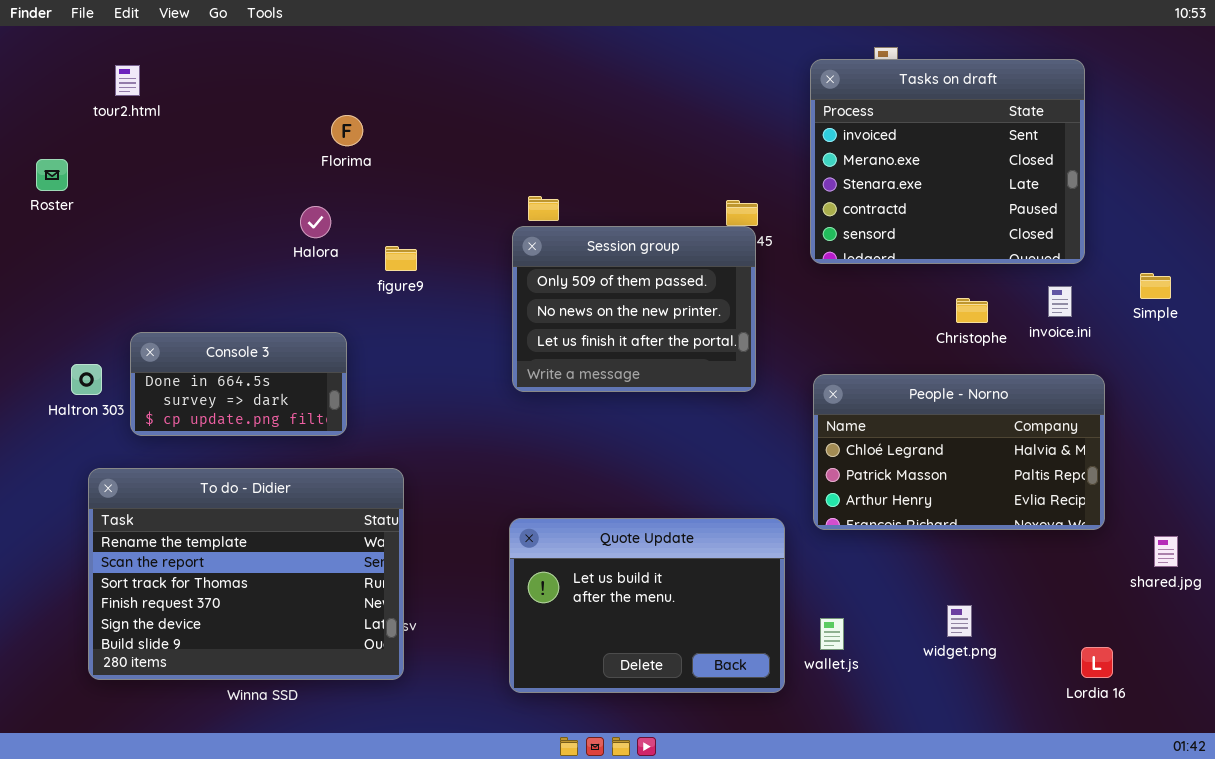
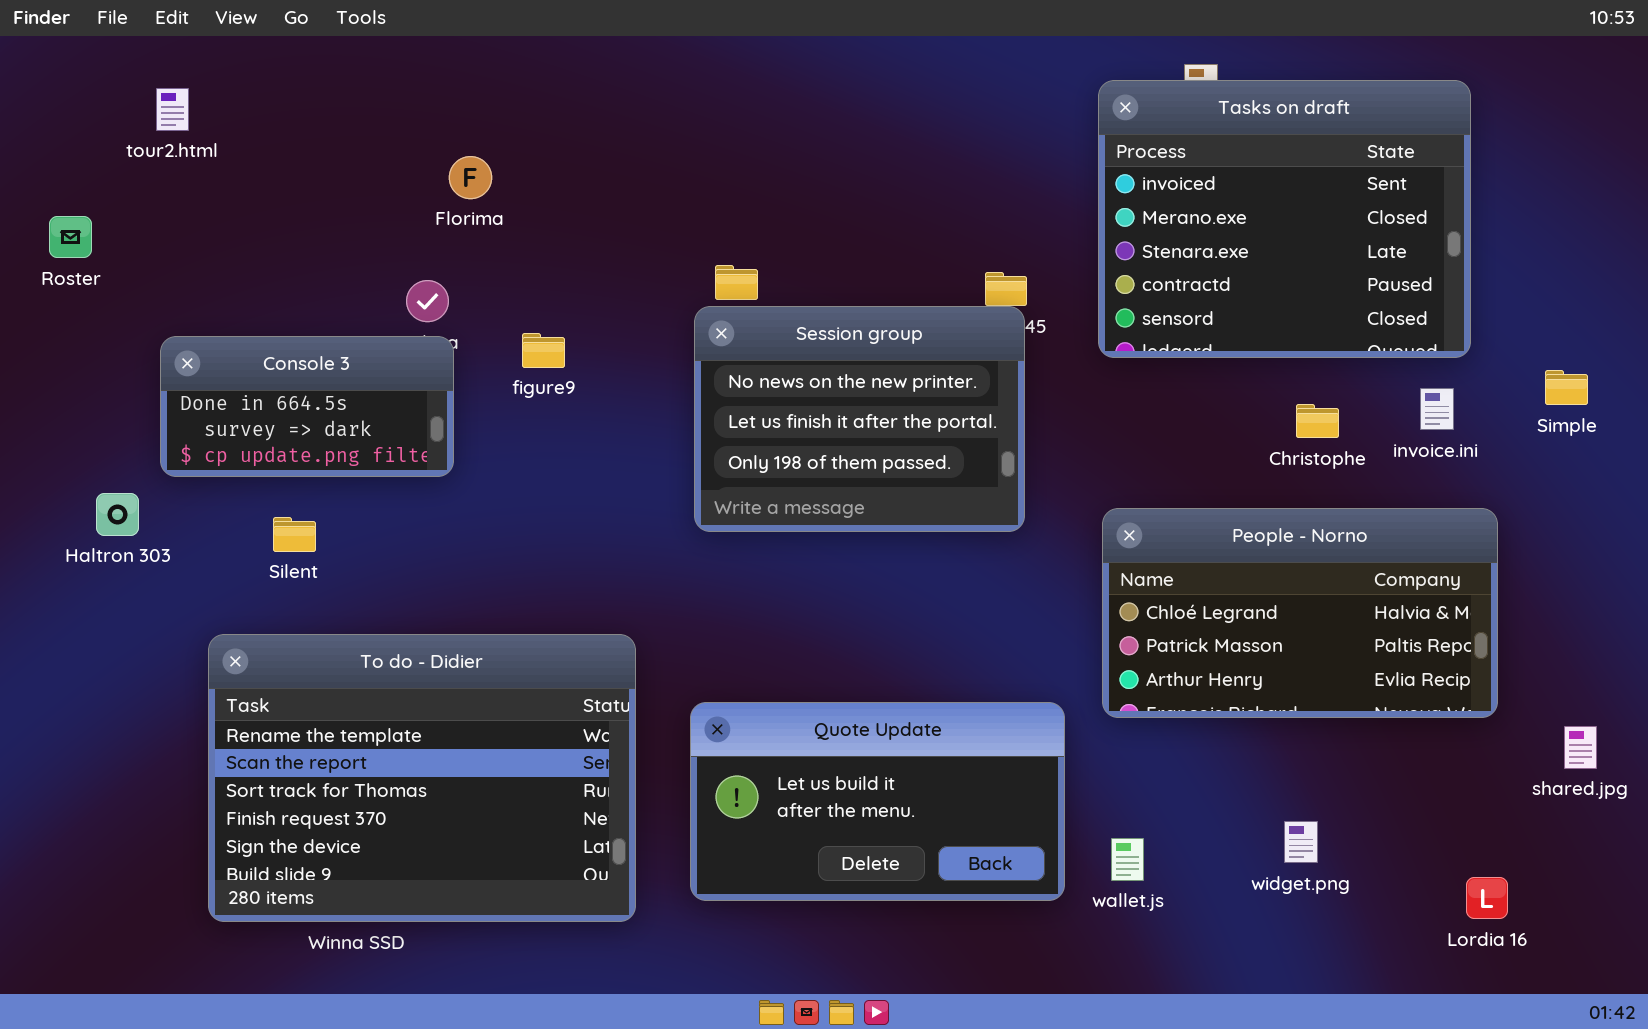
Session group: [512,226,756,392] -> [694,306,1025,532], scrolled down 1 row
Console 3: [130,332,347,436] -> [160,336,454,477], moved
To do - Didier: [88,468,404,680] -> [208,634,636,922], moved
Quote Update: [509,518,785,693] -> [690,702,1065,901], resized

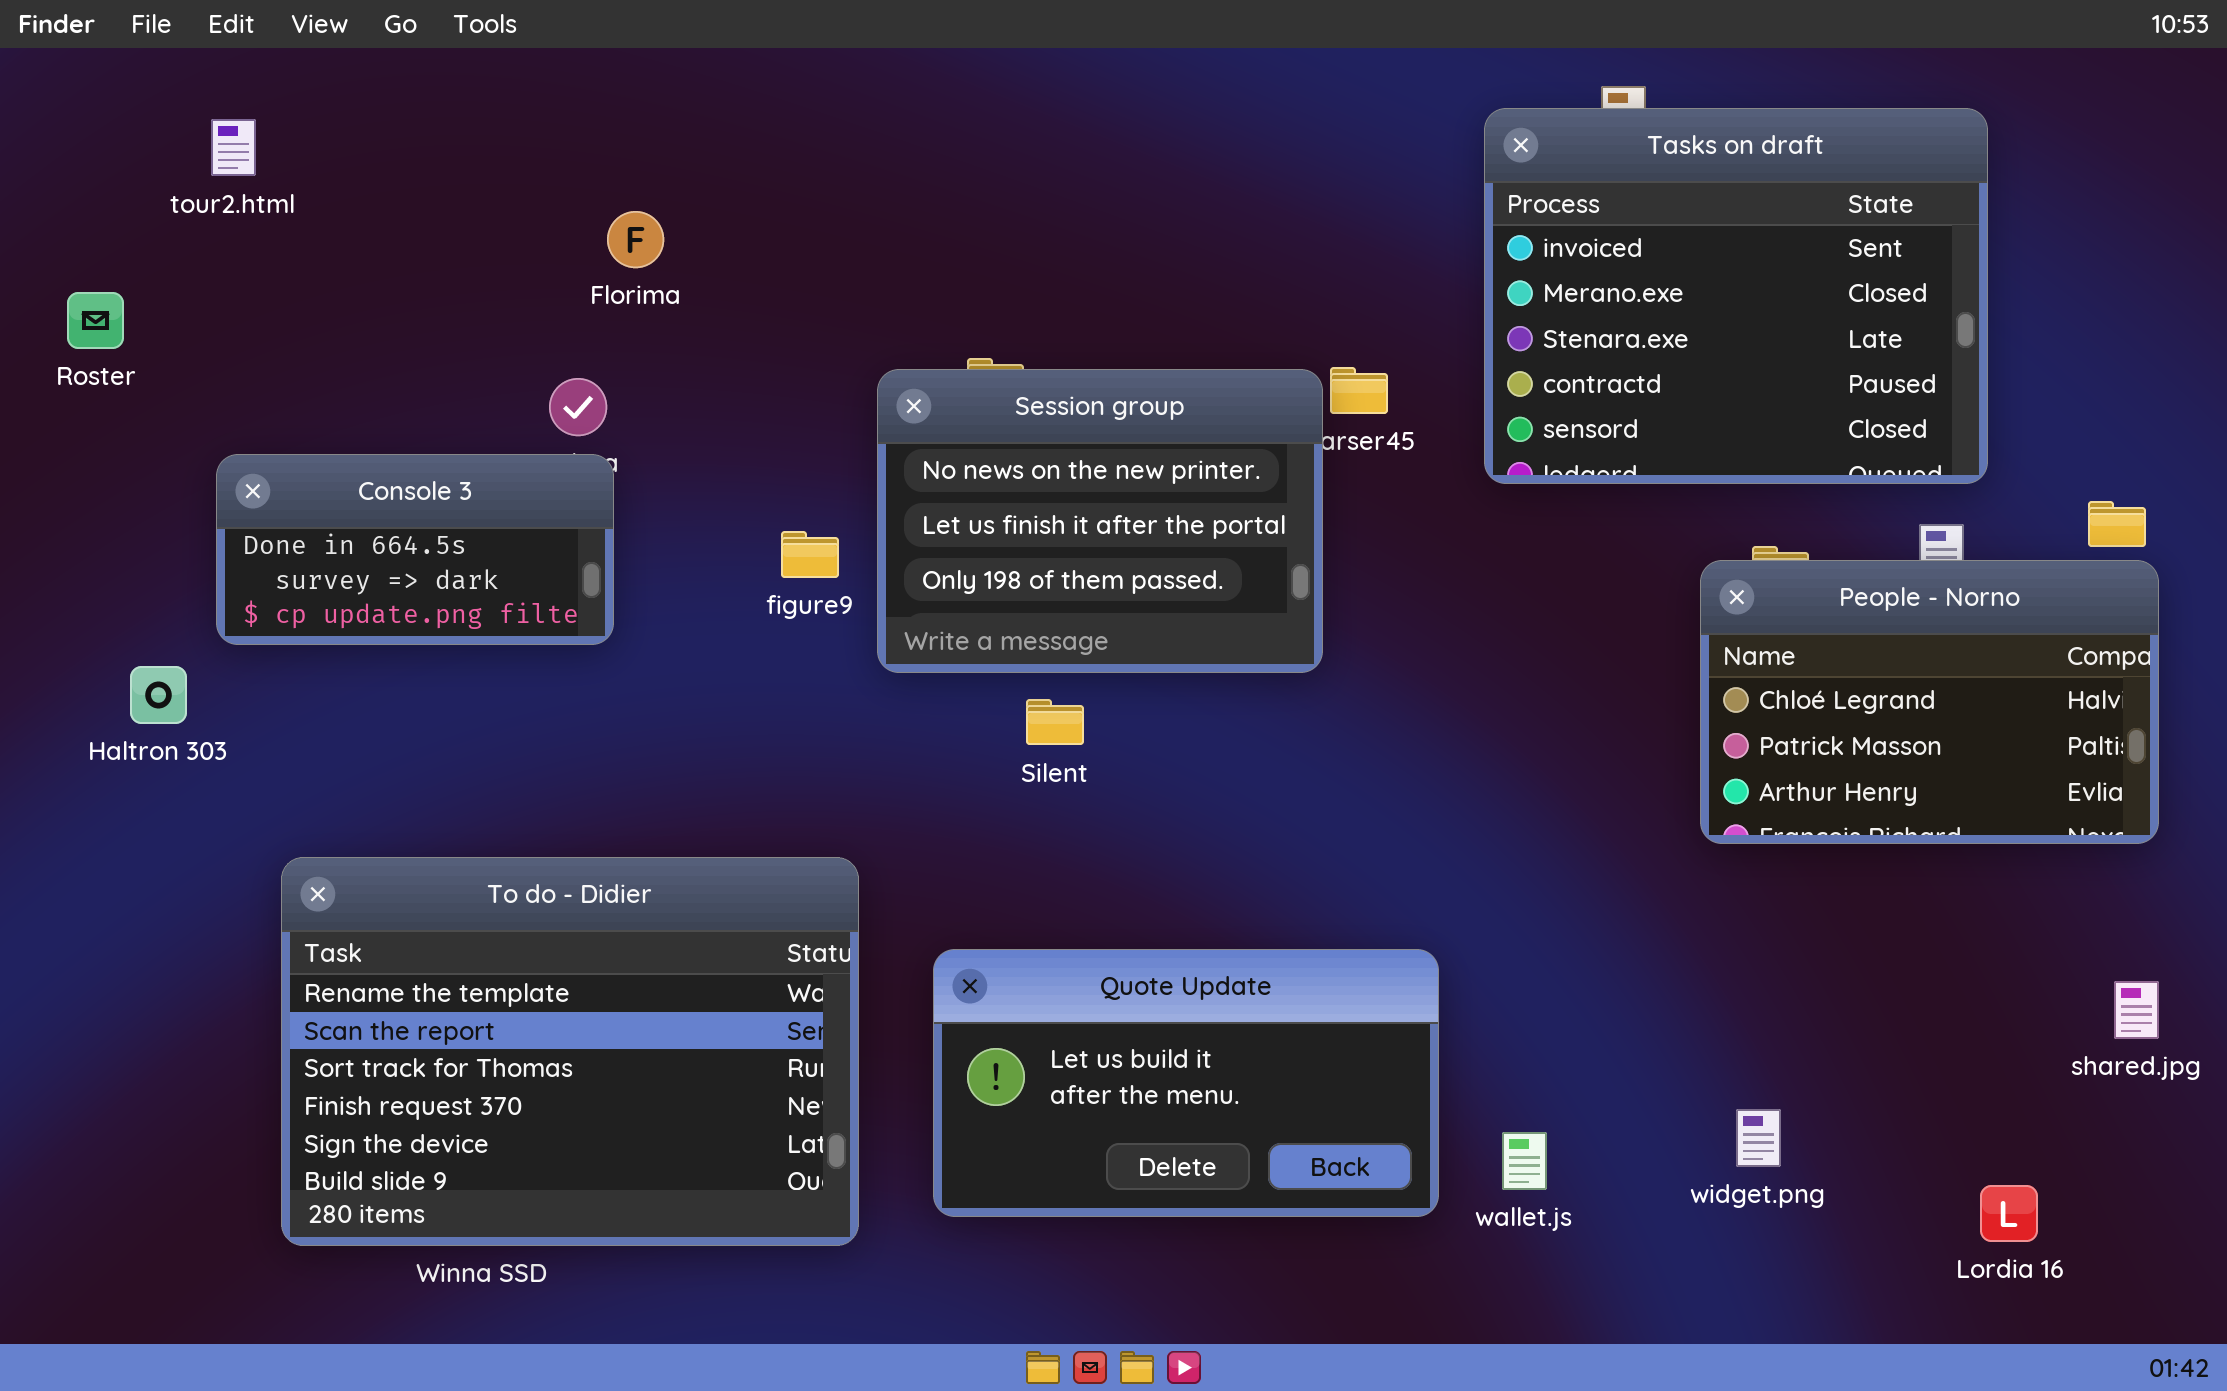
Session group: [694,306,1025,532] -> [877,369,1323,673], moved
figure9: [522,333,565,368] -> [781,531,839,578], moved
People - Norno: [1102,508,1498,718] -> [1700,560,2159,844], moved, resized
Silent: [273,517,316,552] -> [1026,699,1084,745], moved

